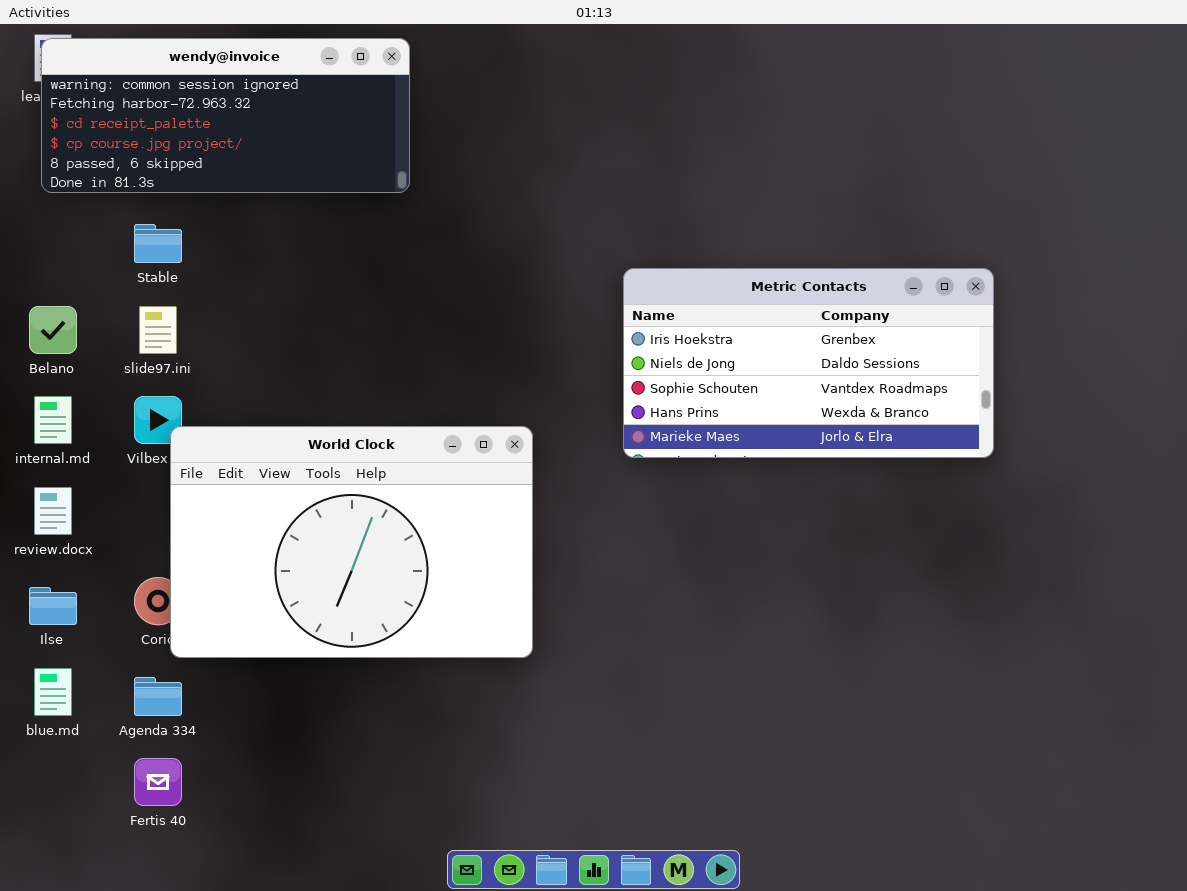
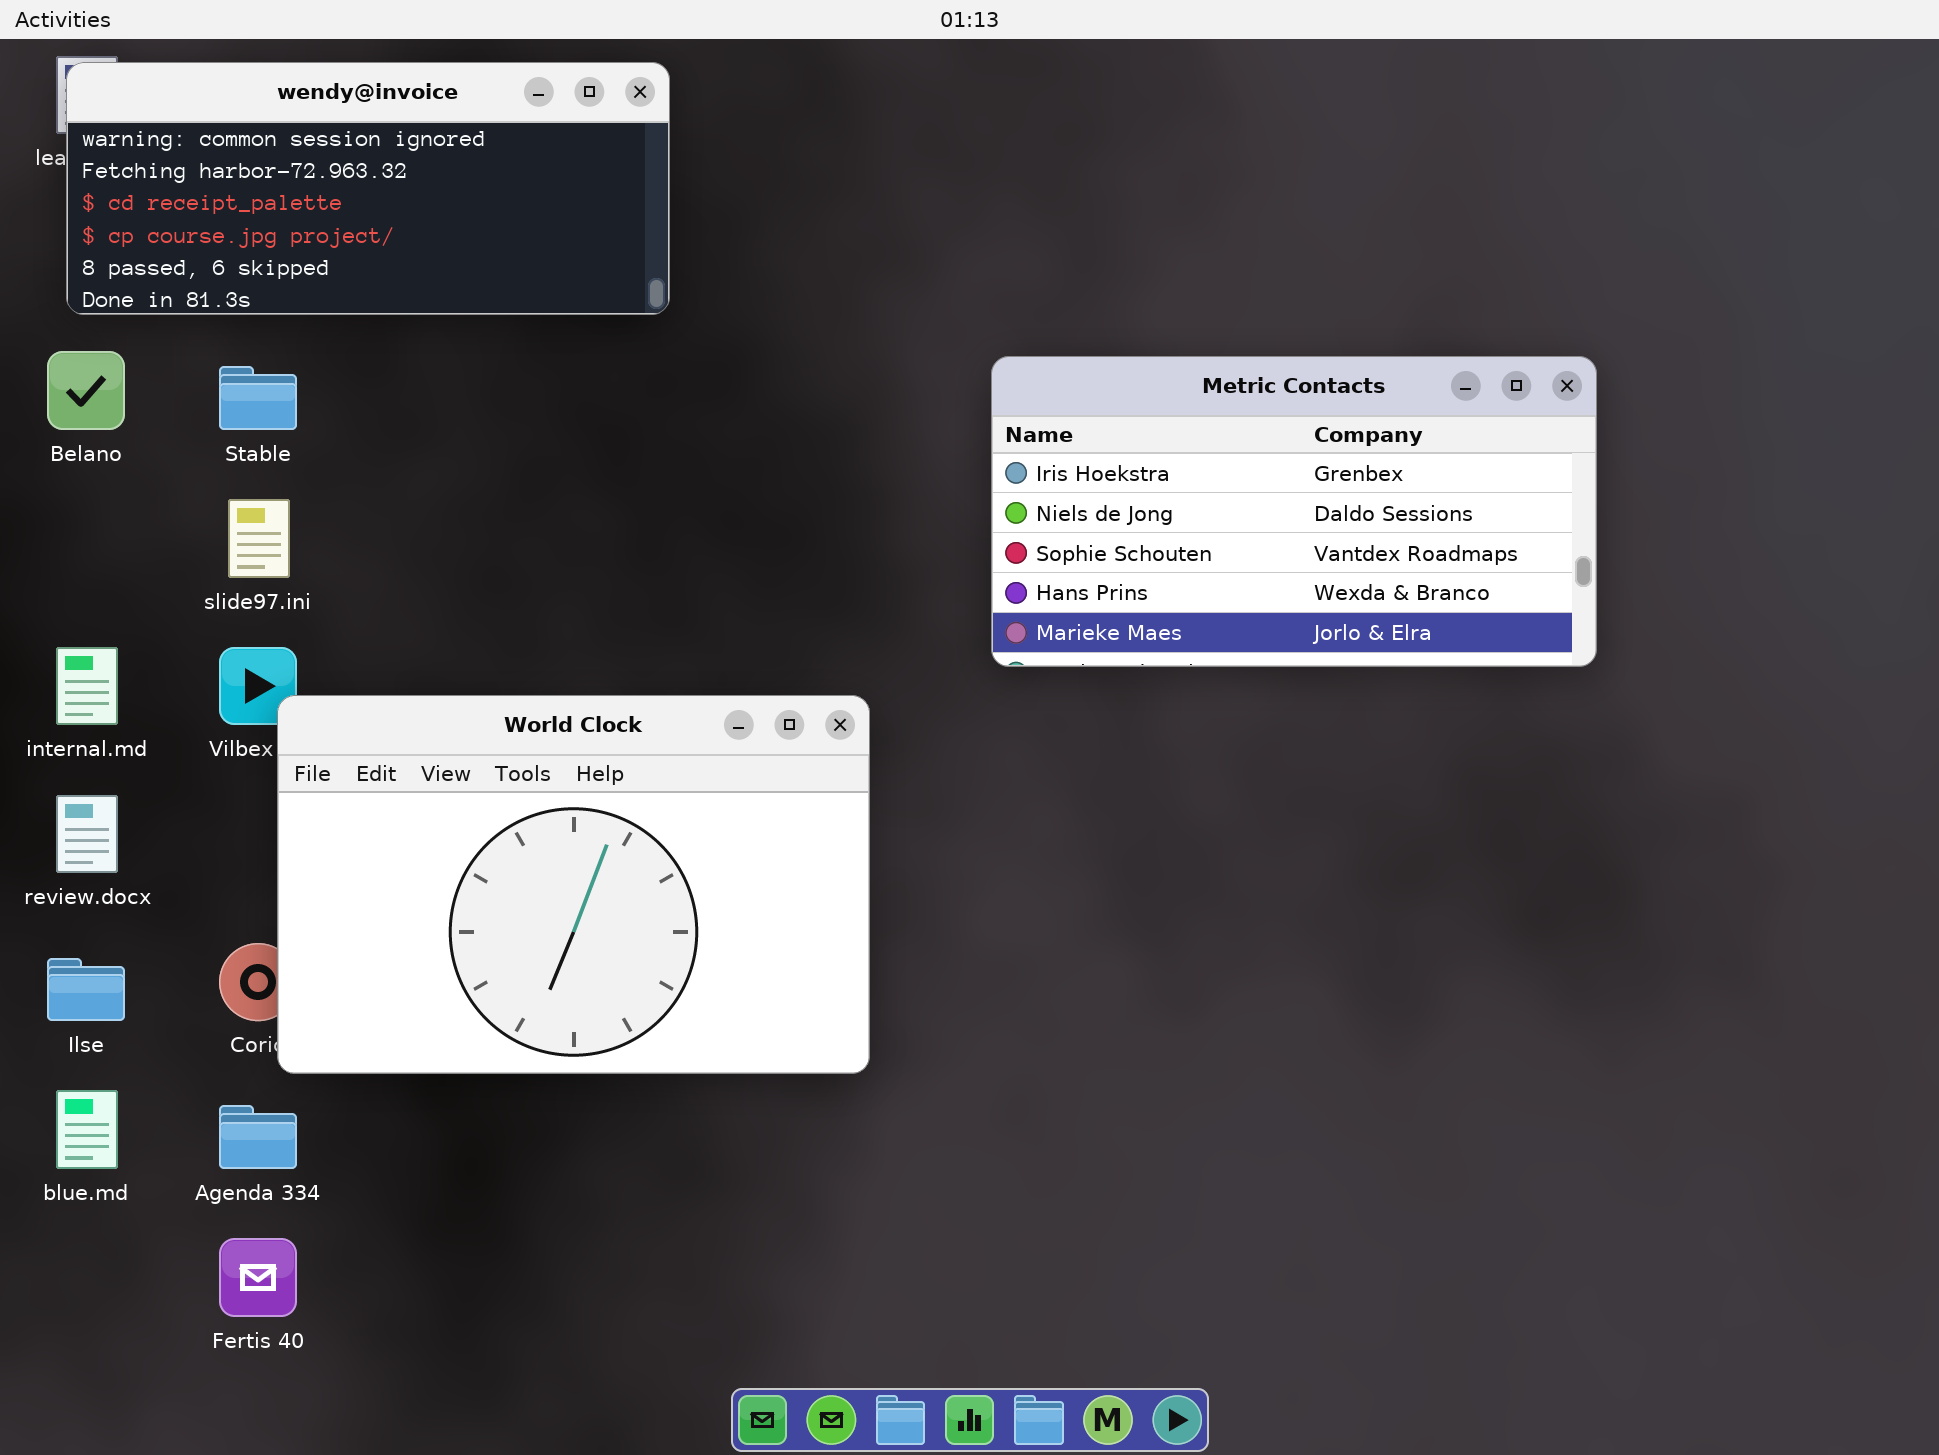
Metric Contacts: [623,268,994,458] -> [991,356,1597,667], moved
Belano: [29,306,77,354] -> [47,351,125,430], moved

